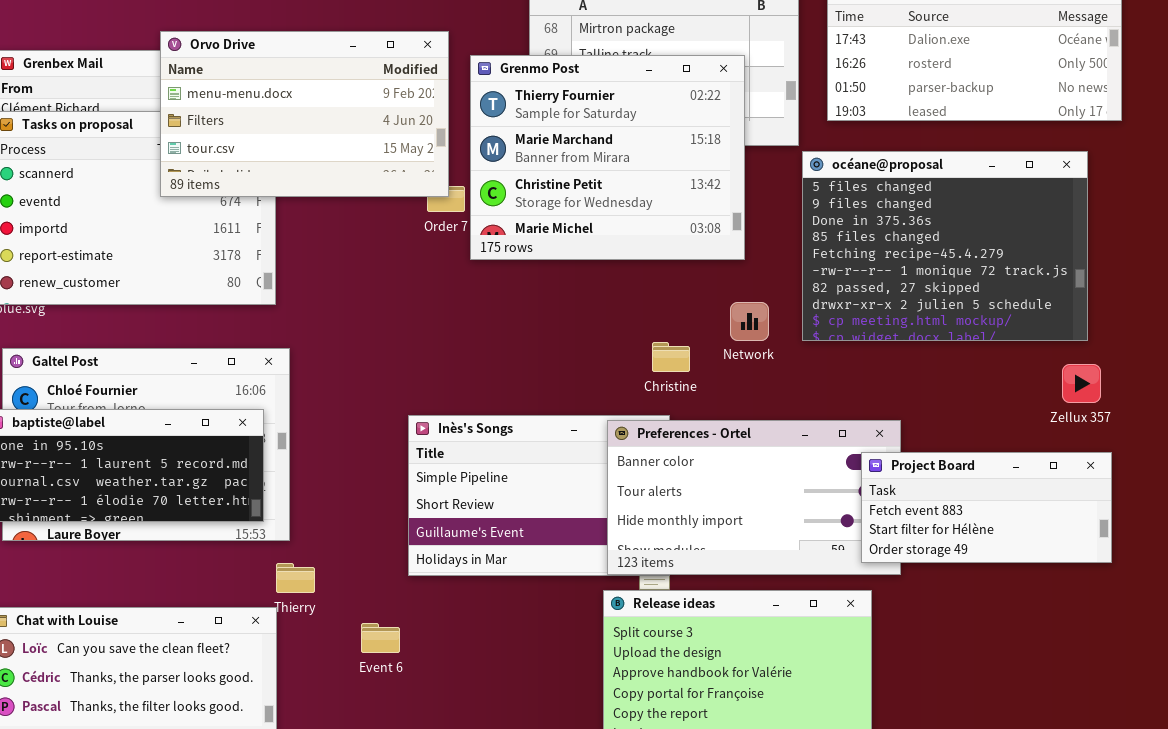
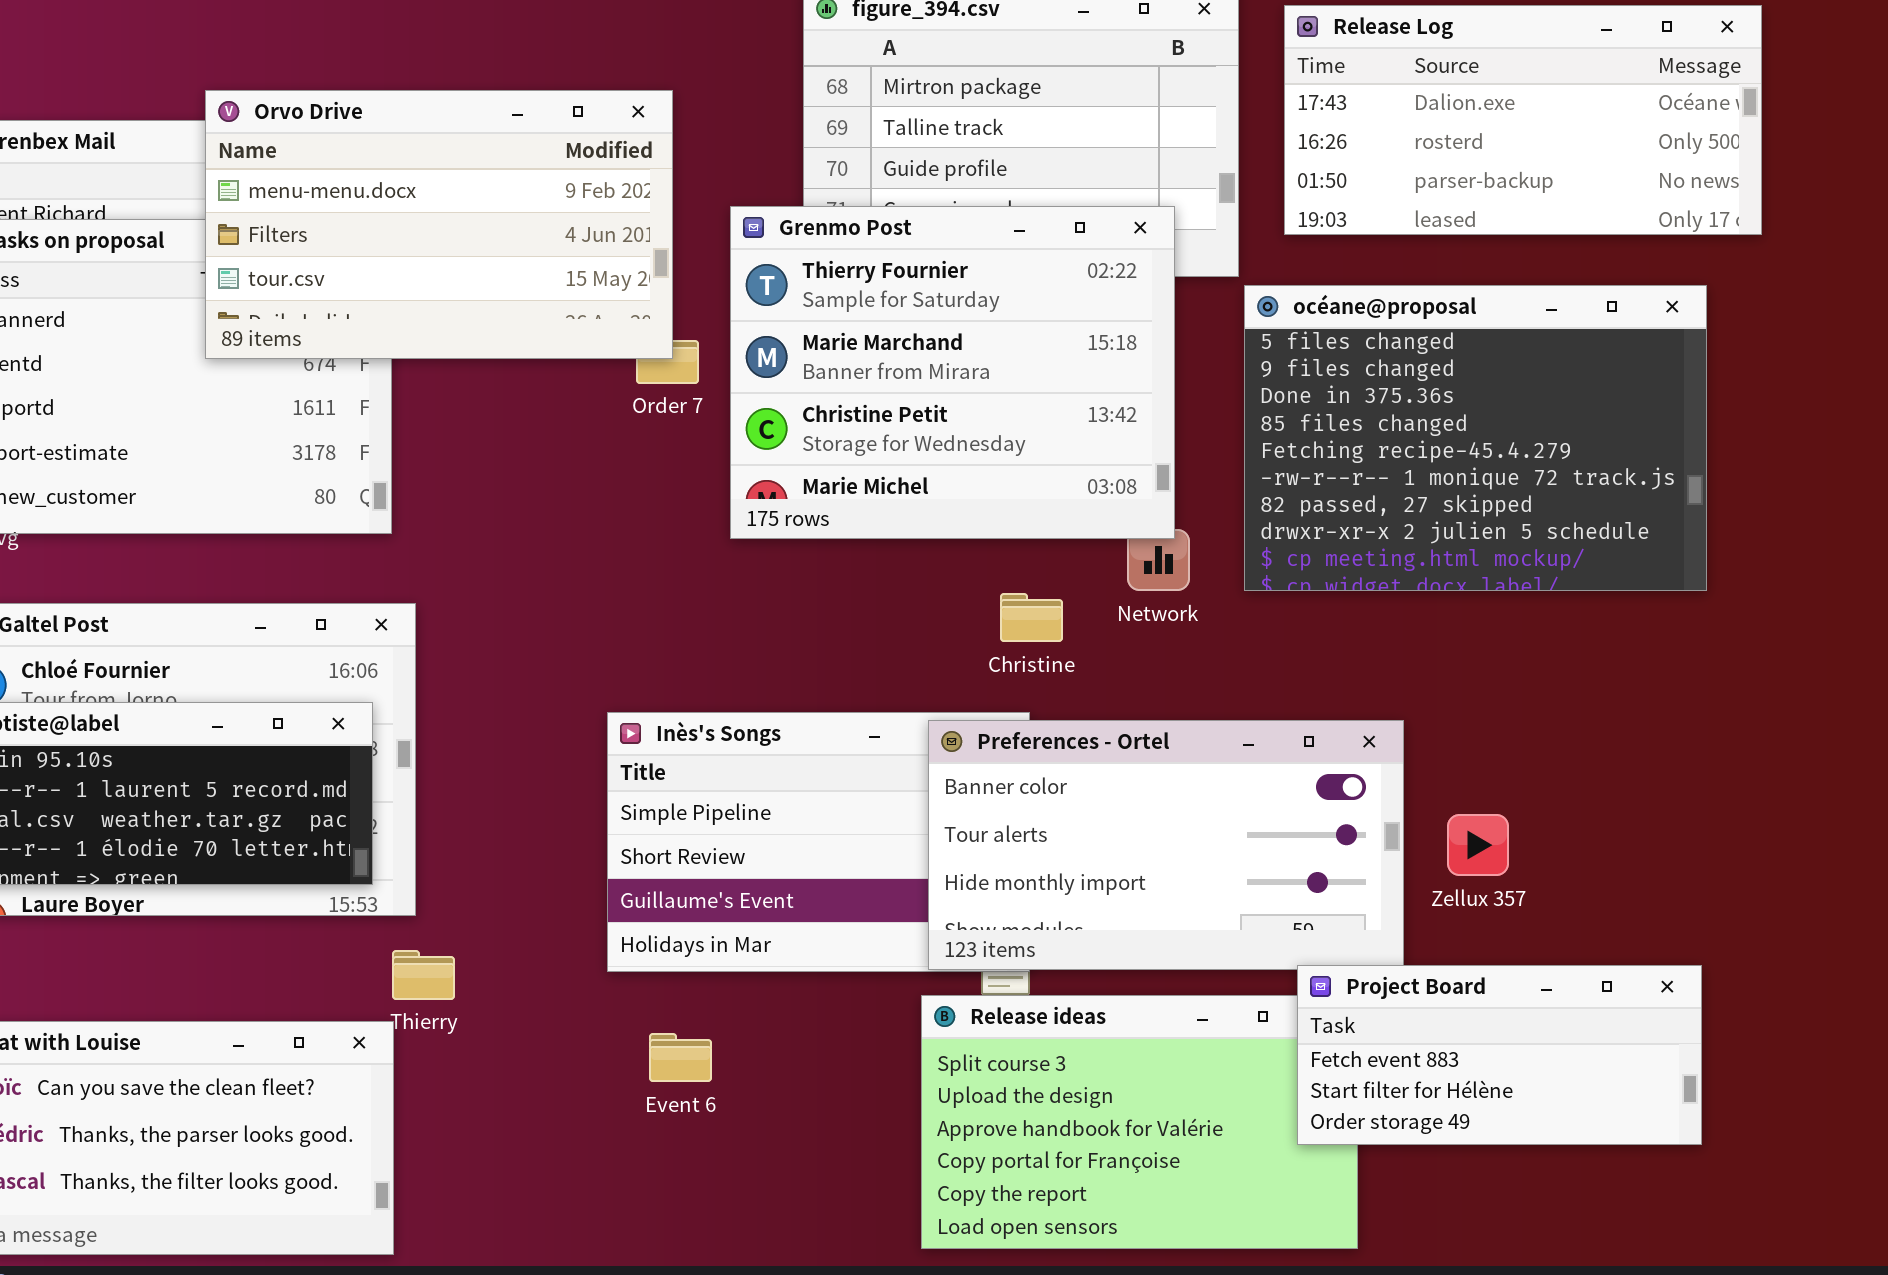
Grenmo Post: [470,55,745,260] -> [730,206,1175,539], moved
Zellux 357: [1062,364,1101,403] -> [1447,814,1509,876], moved
Project Board: [861,452,1112,563] -> [1297,965,1702,1145], moved
Event 6: [361,623,400,653] -> [649,1033,712,1082], moved

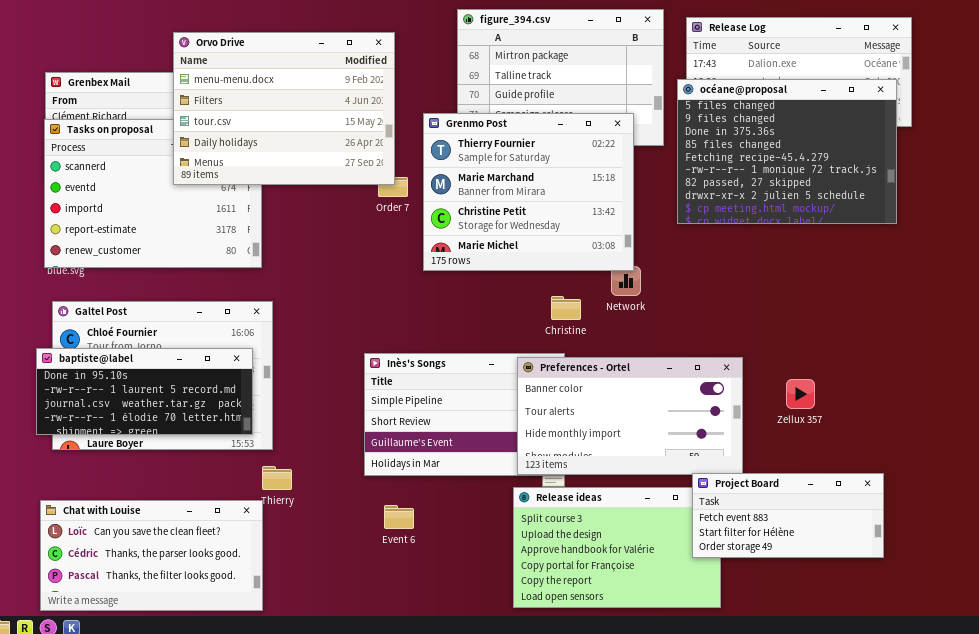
Orvo Drive: [205,90,673,359] -> [173,32,395,185], resized
océane@proposal: [1244,285,1707,591] -> [677,79,897,224], moved
Zellux 357: [1447,814,1509,876] -> [786,379,815,409], moved

